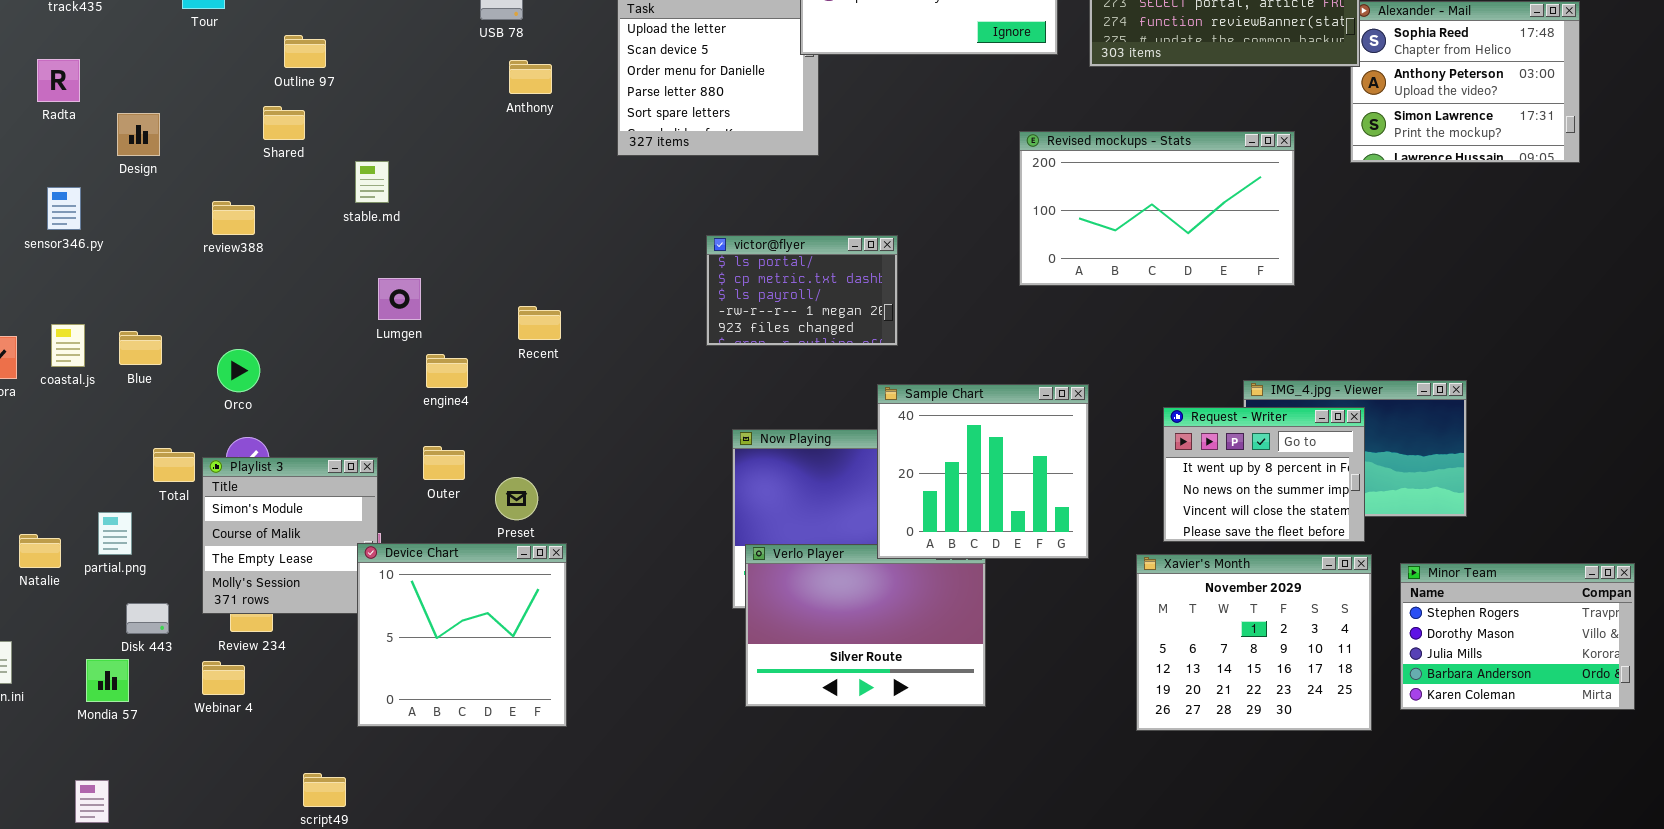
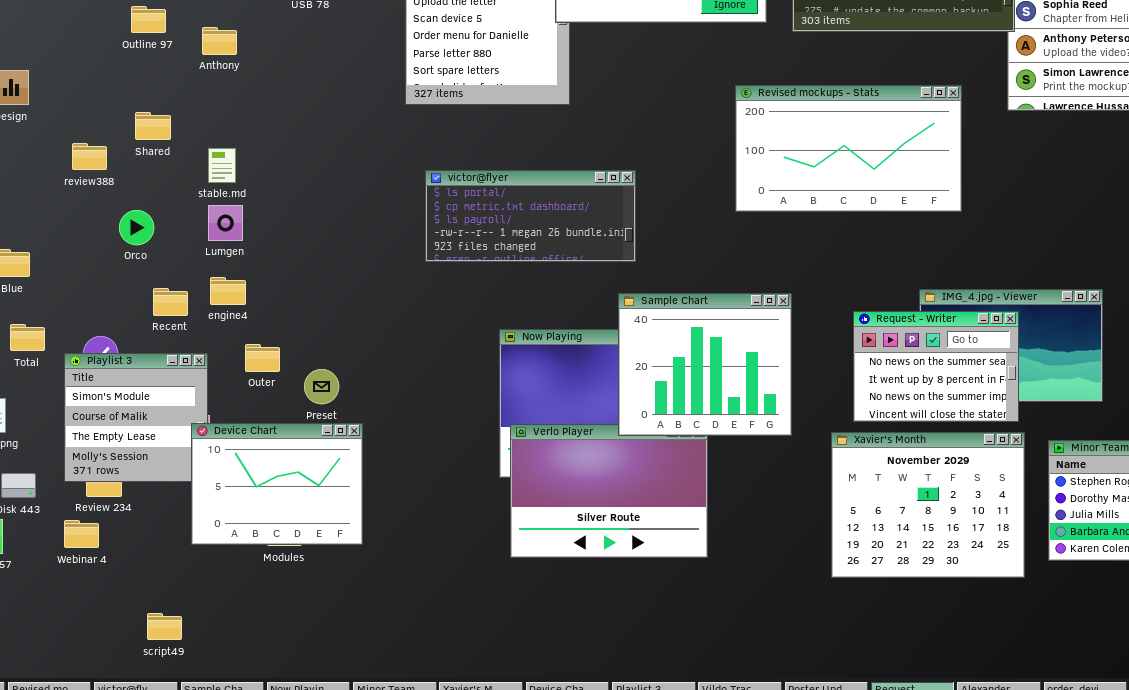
Anthony: [509,60,552,94] -> [202,27,237,55], moved
Shared: [263,106,305,140] -> [135,112,171,140], moved
stable.md: [355,161,389,203] -> [208,148,236,183], moved
victor@flyer: [706,235,898,346] -> [425,170,636,262], resized
Recent: [518,306,561,340] -> [153,288,188,316], moved
Orco: [217,349,260,392] -> [119,210,154,245], moved
engine4: [426,354,468,388] -> [210,277,246,305], moved
Request - Writer: [1163,407,1365,542] -> [853,311,1019,422], scrolled up 1 row
Total: [153,448,195,482] -> [10,324,45,351], moved
Device Chart: [357,543,567,727] -> [191,423,363,545], resized

